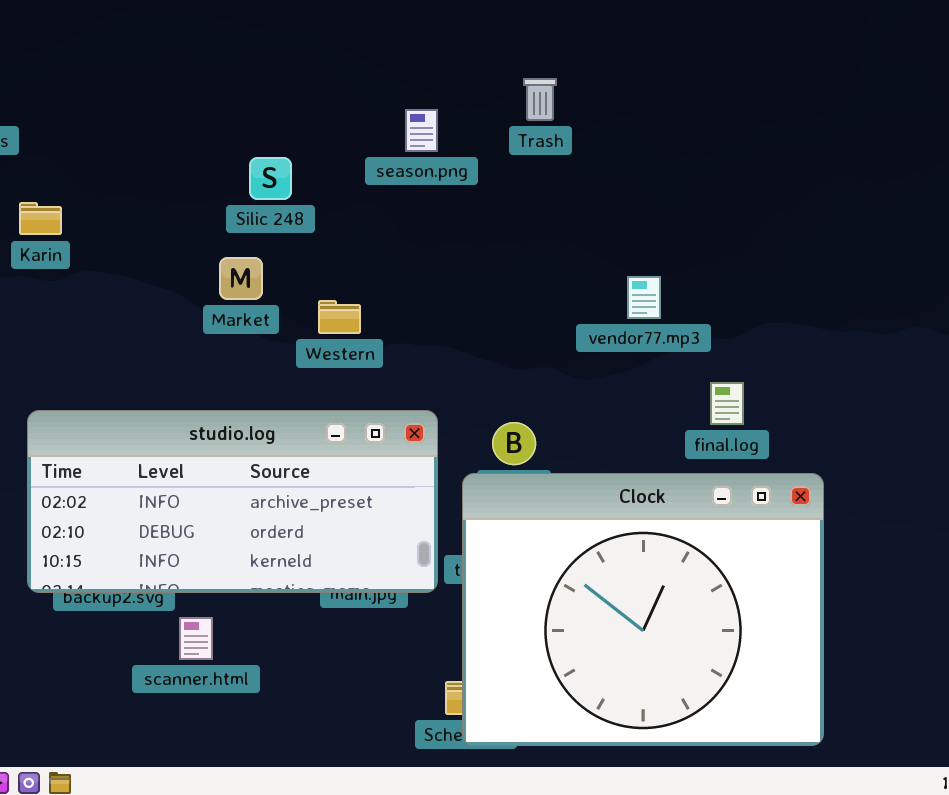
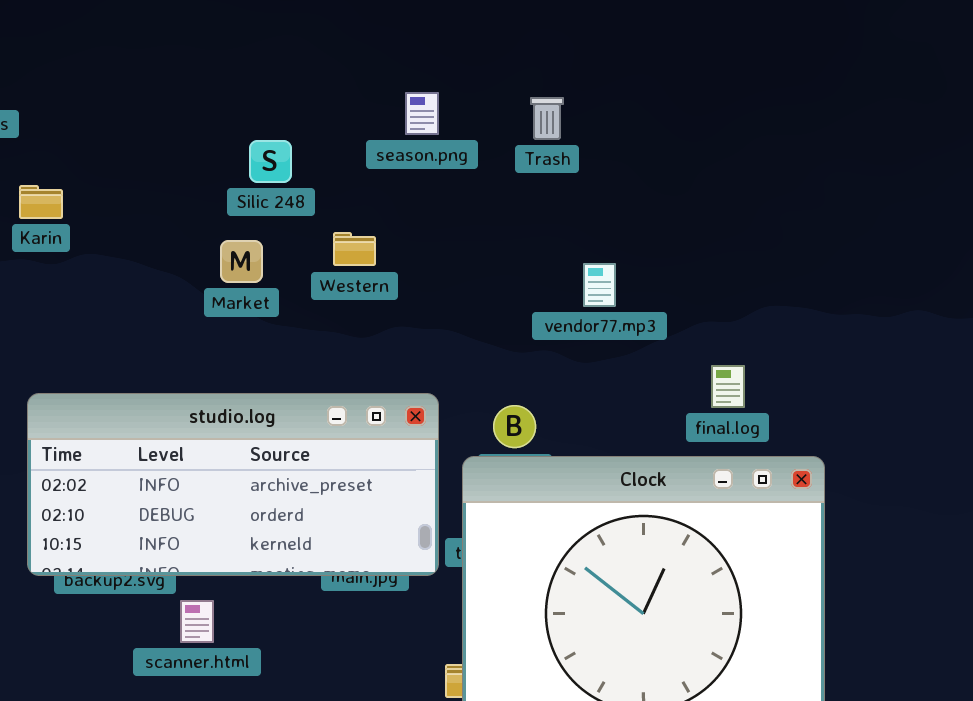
Trash: [523,78,557,121] -> [530,97,564,140], moved
vendor77.mp3: [627,276,661,319] -> [583,263,616,307], moved
Western: [318,300,361,334] -> [333,232,376,266], moved

